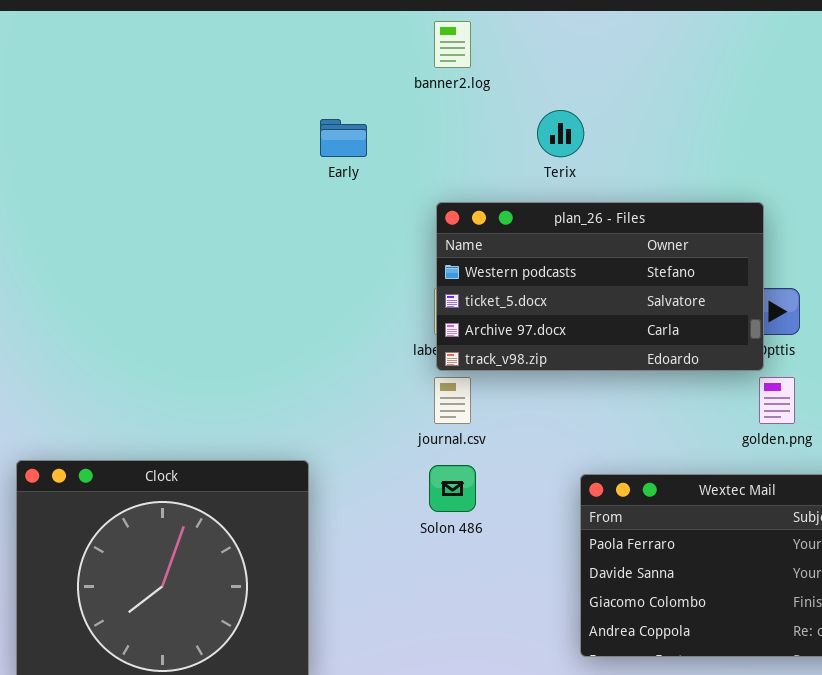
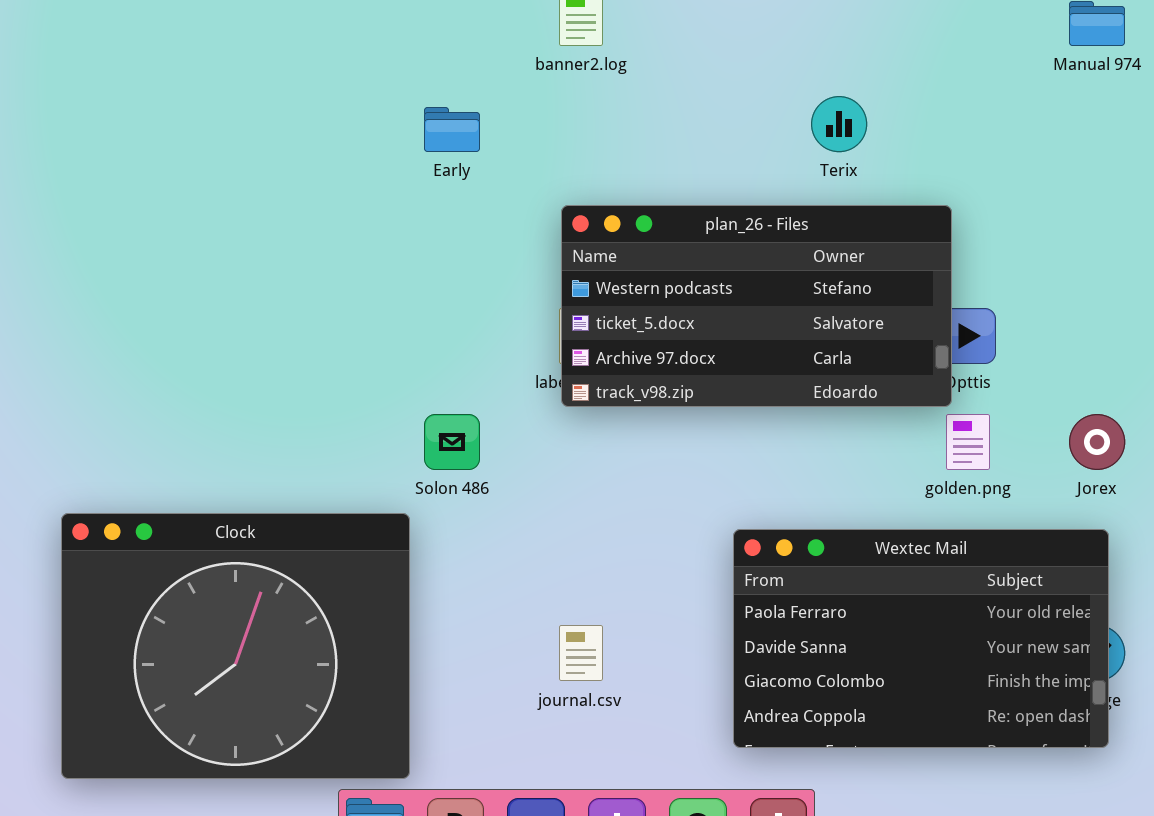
Terix: [537,110,584,157] -> [811,96,867,152], moved
journal.csv: [434,377,471,424] -> [559,625,603,681], moved
Solon 486: [429,465,476,512] -> [424,414,480,470], moved

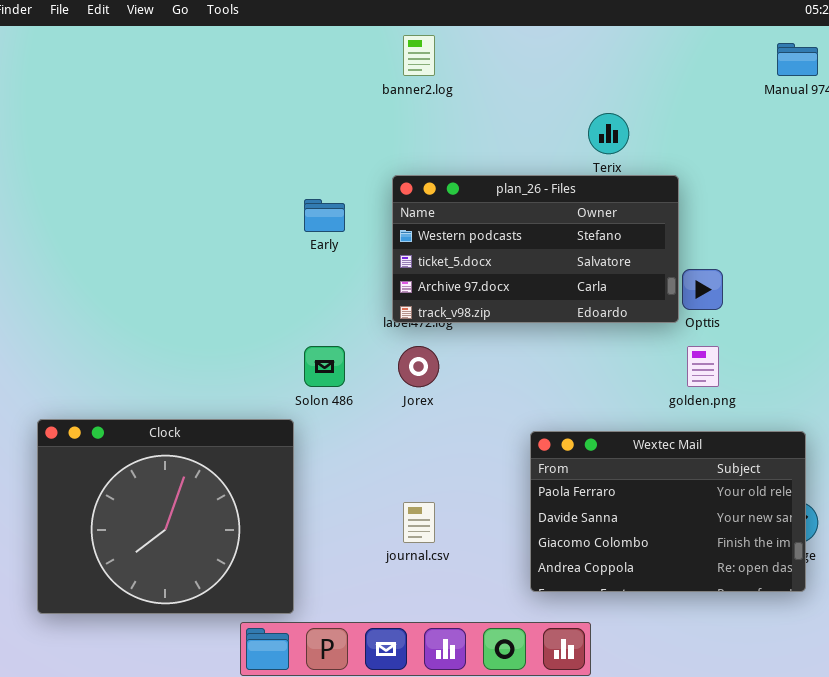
Early: [424,107,480,152] -> [304,199,345,232], moved
plan_26 - Files: [561,205,952,407] -> [392,175,679,323], moved
Jorex: [1069,414,1125,470] -> [398,346,439,387], moved

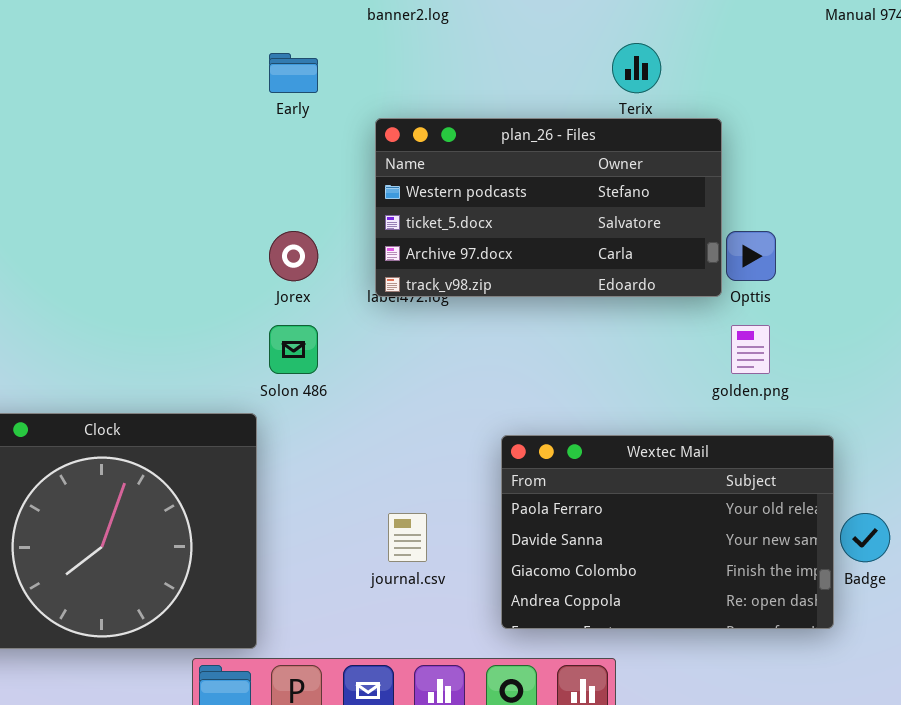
Early: [304,199,345,232] -> [269,53,318,93], moved
Jorex: [398,346,439,387] -> [269,231,318,281], moved
Wextec Mail: [530,431,806,592] -> [501,435,834,629], moved

